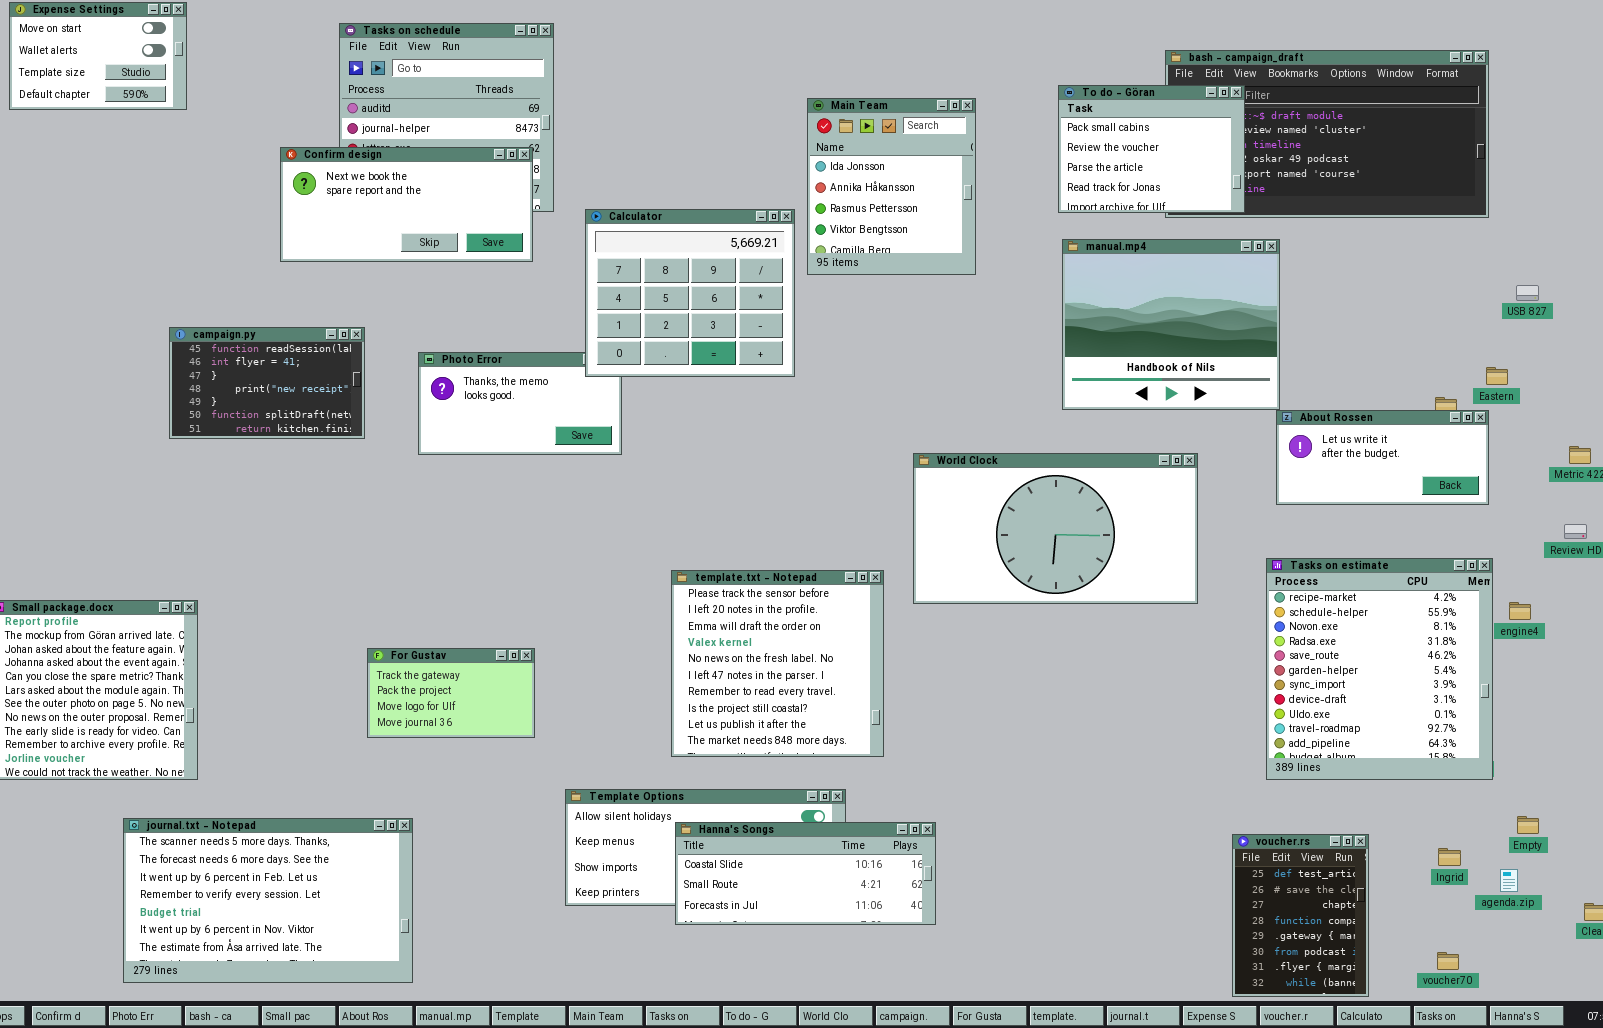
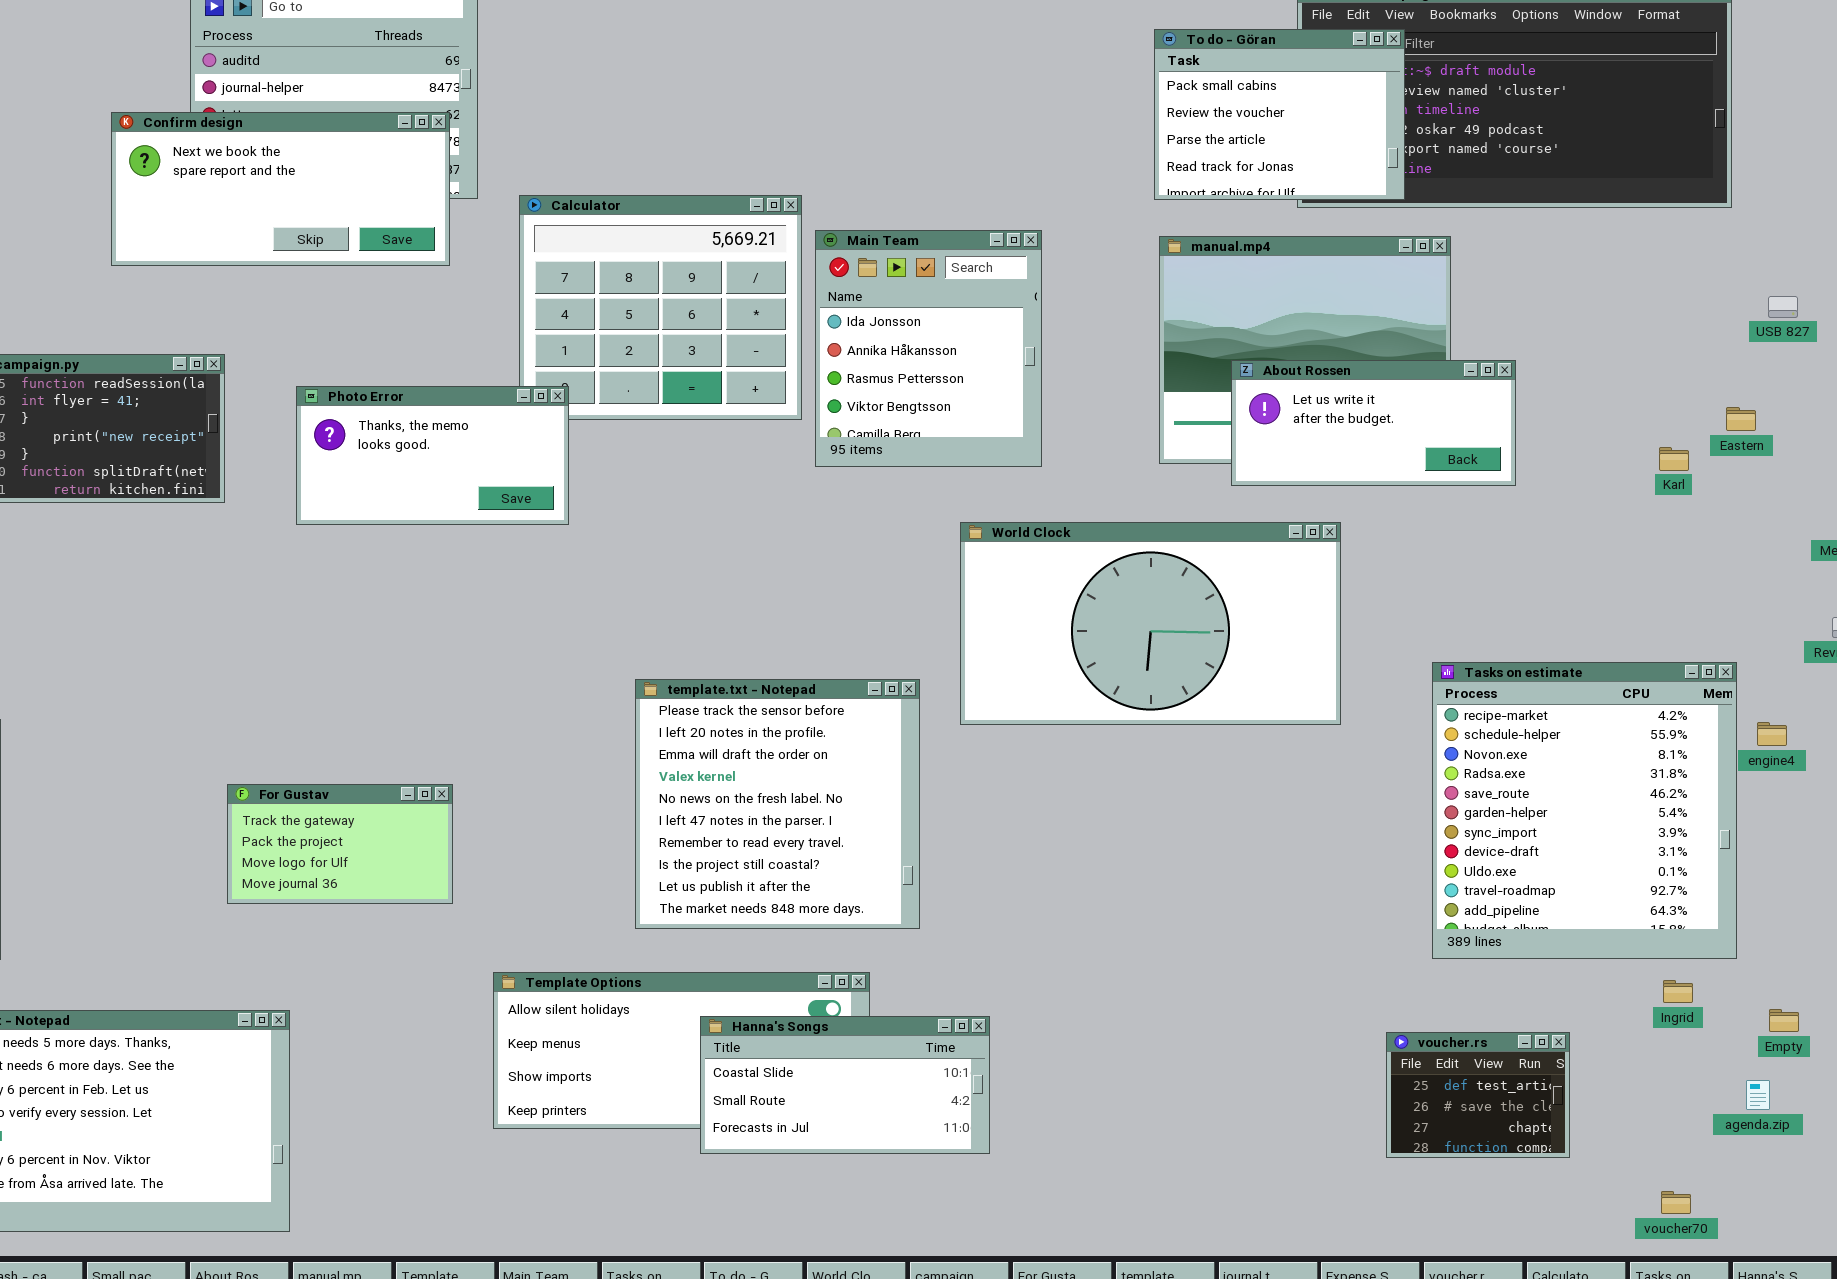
Main Team: [807,98,976,275] -> [815,230,1042,467], moved
Photo Error: [418,352,622,455] -> [296,386,569,525], raised
About Rossen: [1276,410,1489,505] -> [1231,360,1516,486], moved
Hanna's Songs: [675,822,936,925] -> [700,1016,990,1154], resized
voucher.rs: [1232,834,1369,997] -> [1386,1032,1570,1158], resized
Ingrid: [1438,848,1461,866] -> [1663,980,1693,1003], moved

